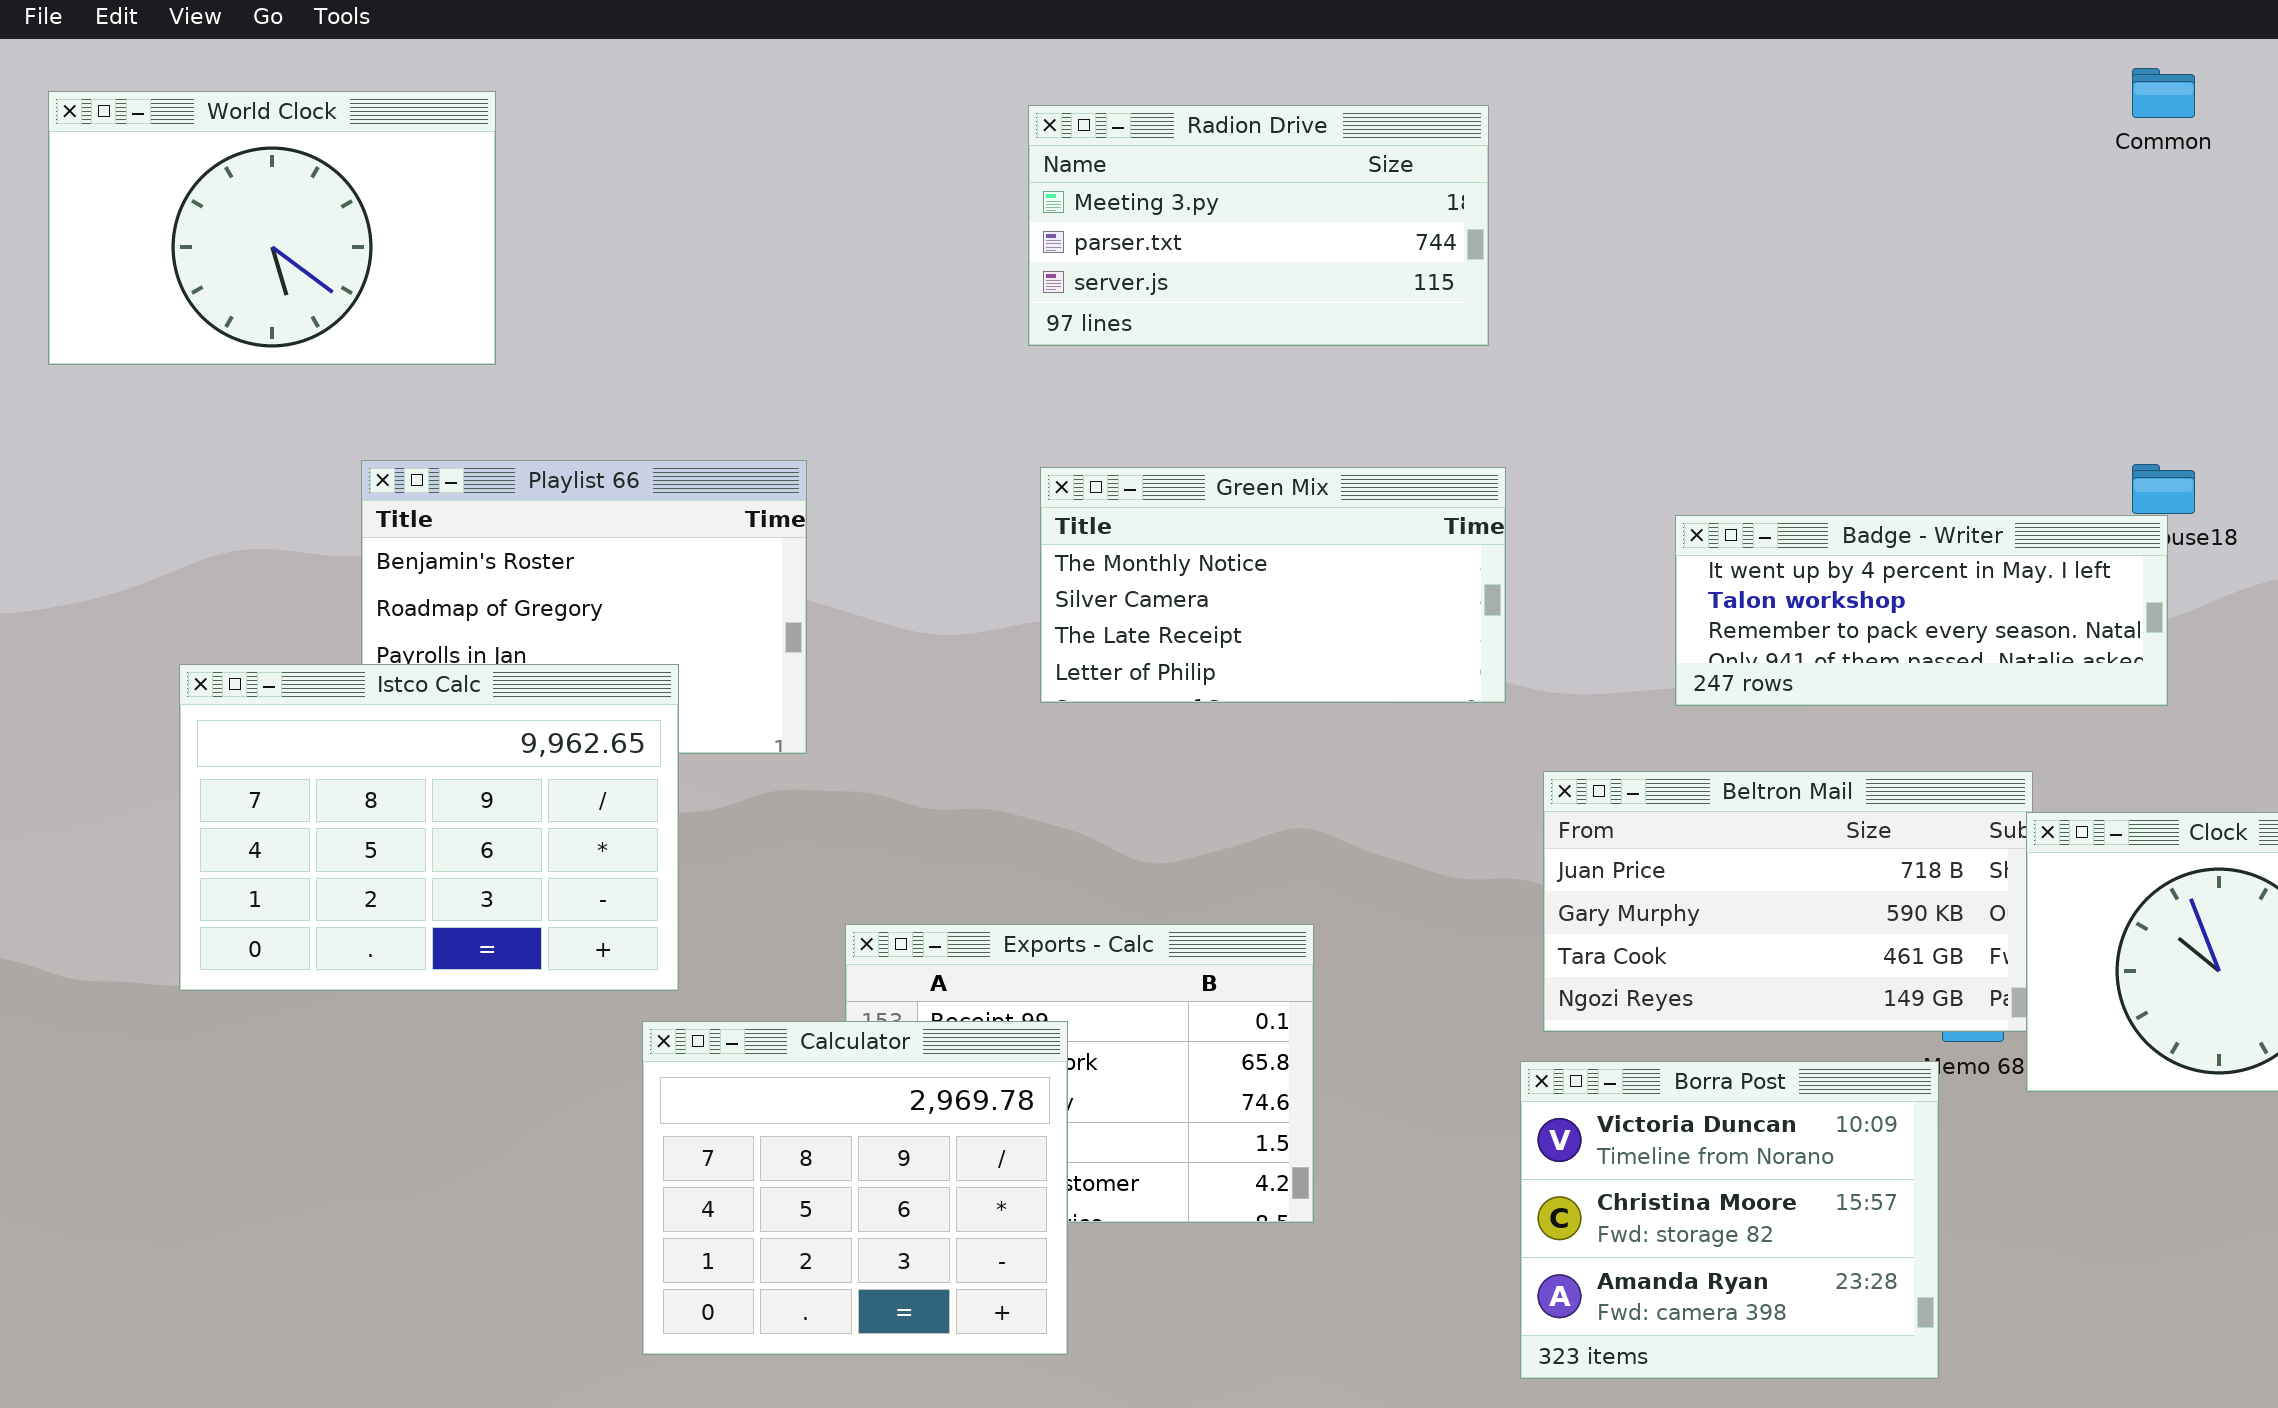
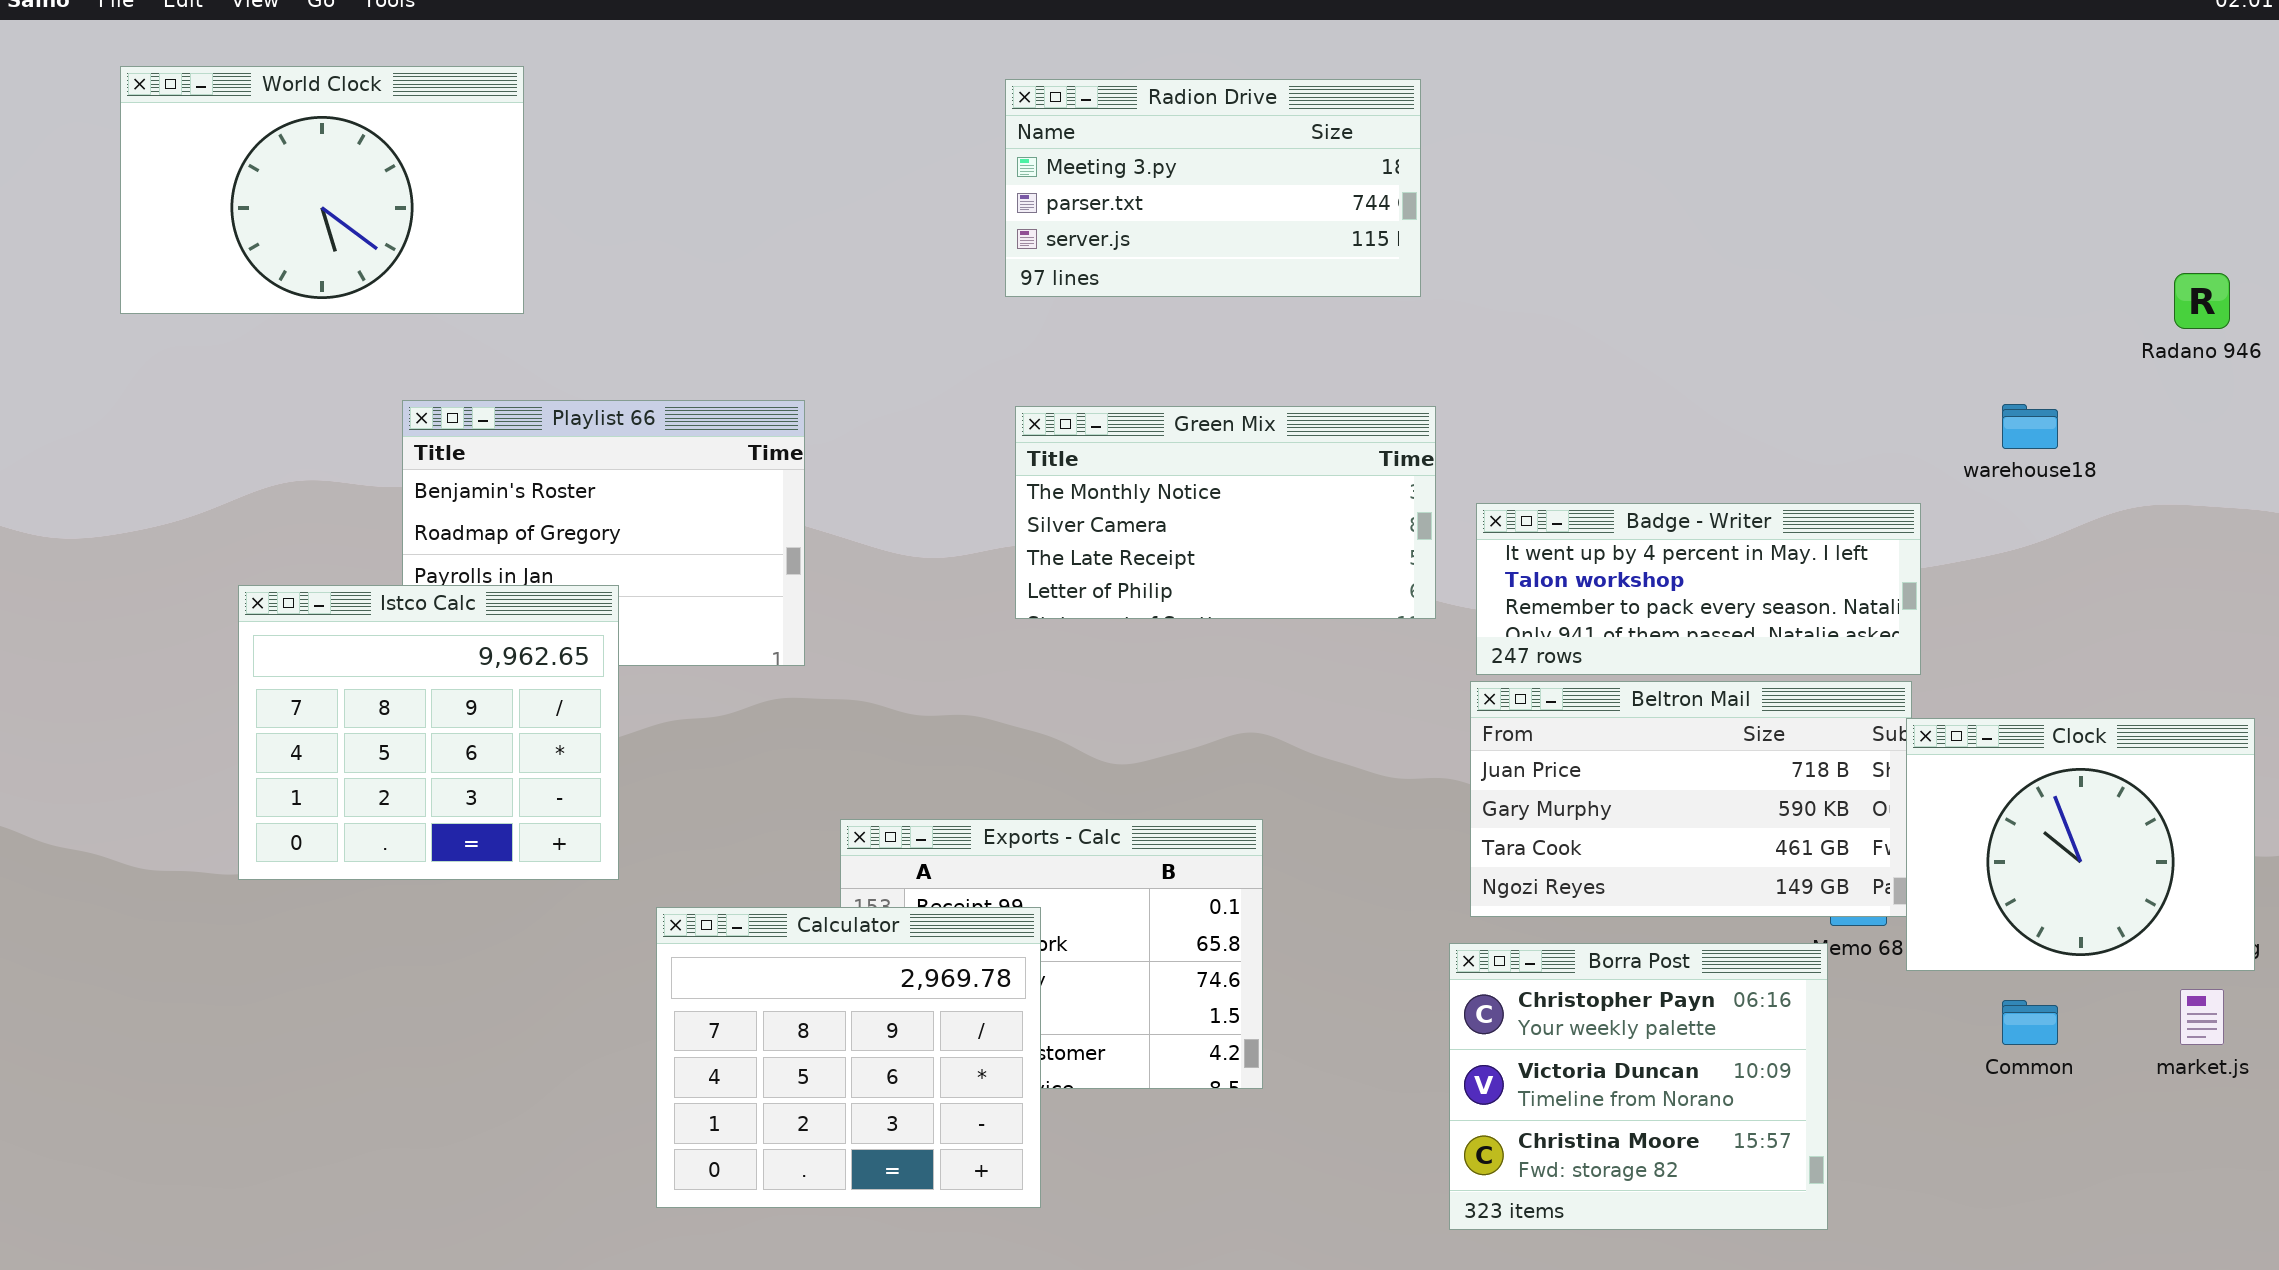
Common: [2132,68,2195,118] -> [2002,1000,2058,1045], moved
Badge - Writer: [1675,515,2168,706] -> [1476,503,1921,675], moved
Istco Calc: [179,664,679,991] -> [238,585,619,880], resized
Borra Post: [1520,1061,1939,1379] -> [1449,943,1828,1230], scrolled up 1 row

